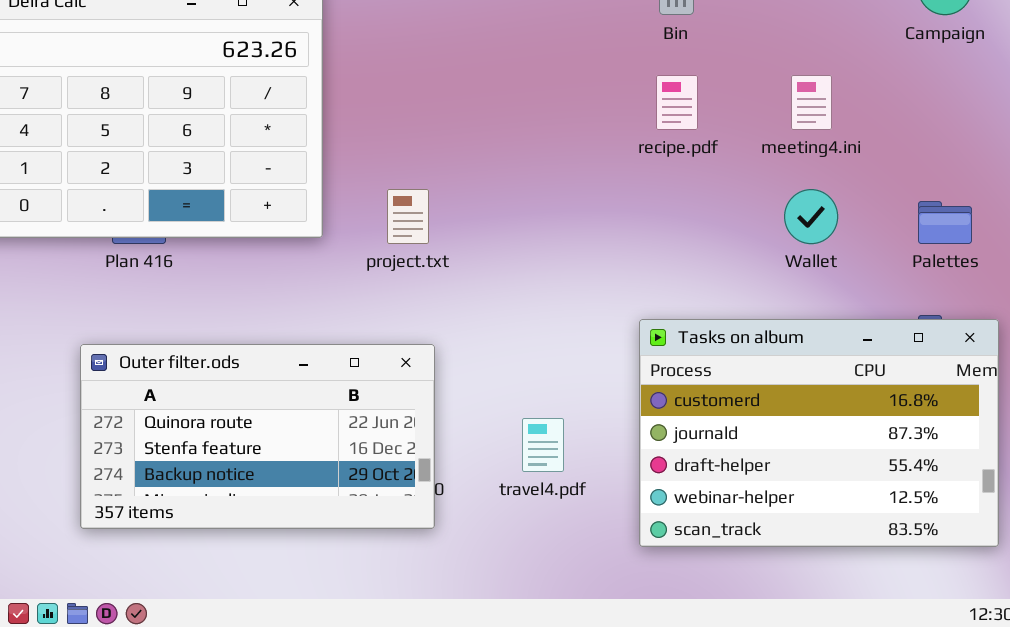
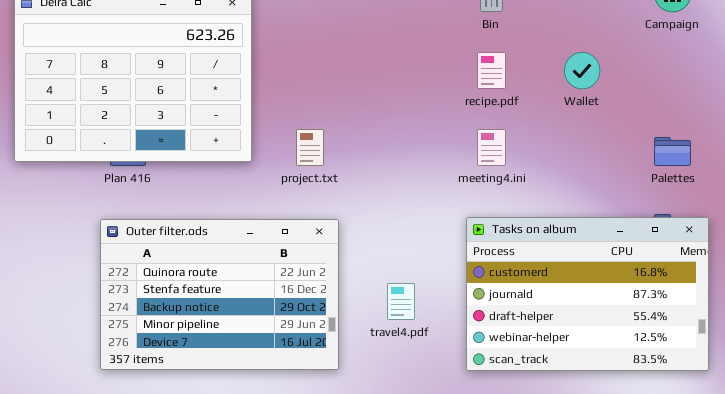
meeting4.ini: [791,75,832,130] -> [477,129,506,166], moved
Wallet: [784,189,838,244] -> [564,52,600,89], moved
Outer filter.ods: [80,344,435,529] -> [100,219,339,370], moved, resized

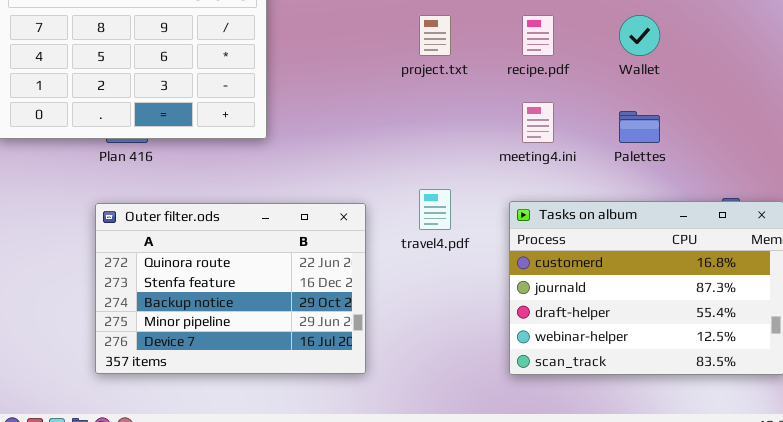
project.txt: [296,129,324,166] -> [419,15,451,56], moved
Palettes: [654,137,691,166] -> [619,111,660,143], moved
travel4.pdf: [387,283,415,320] -> [419,189,451,230], moved

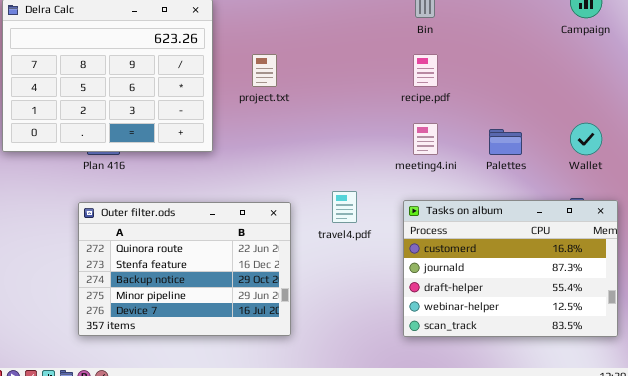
project.txt: [419,15,451,56] -> [252,54,277,87], moved
Wallet: [619,15,660,56] -> [570,123,602,155], moved

